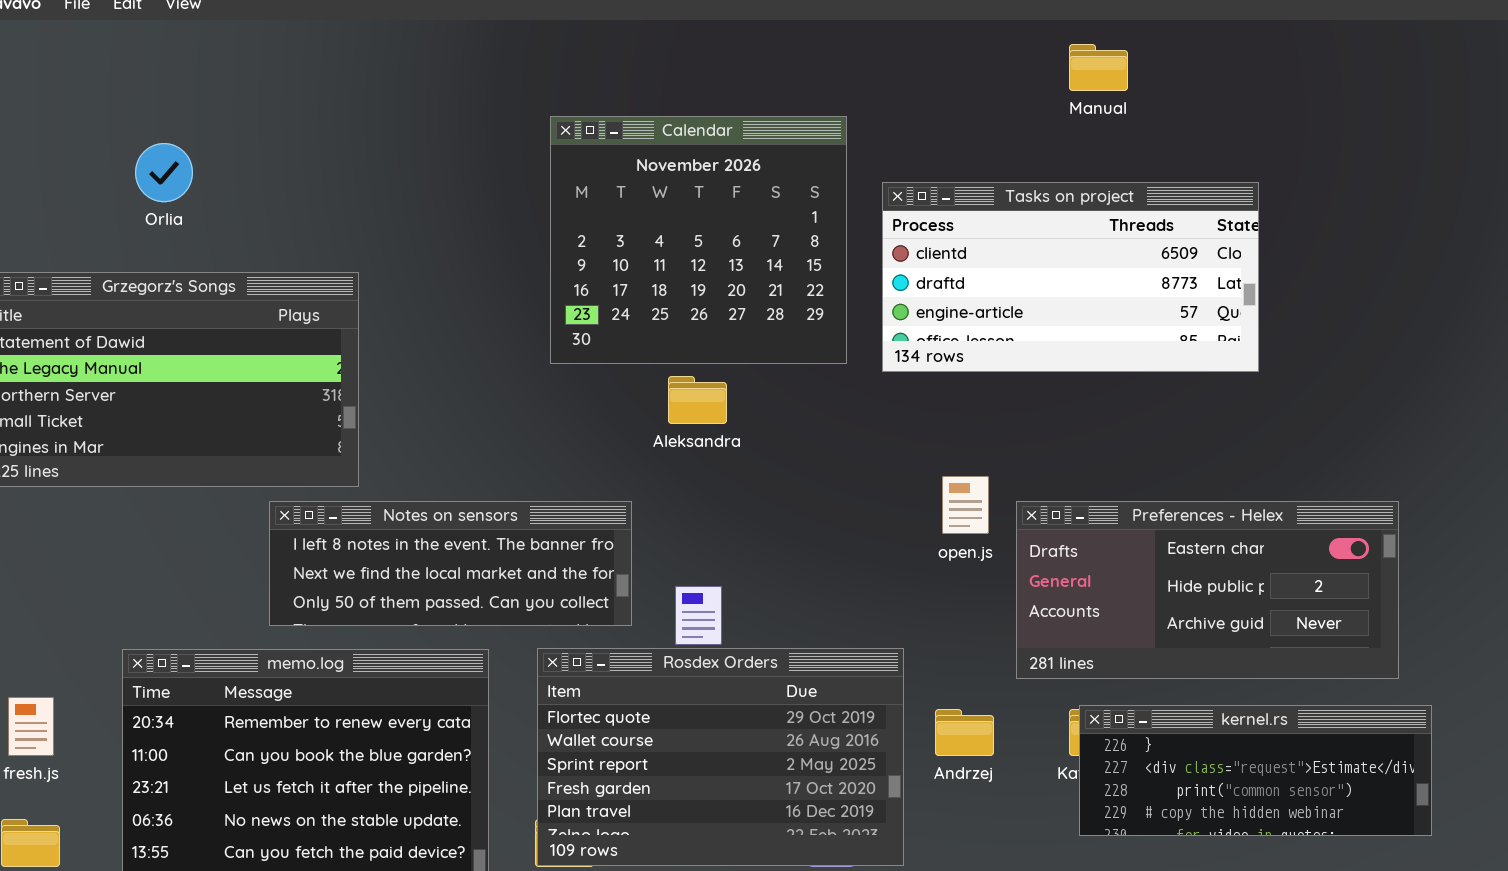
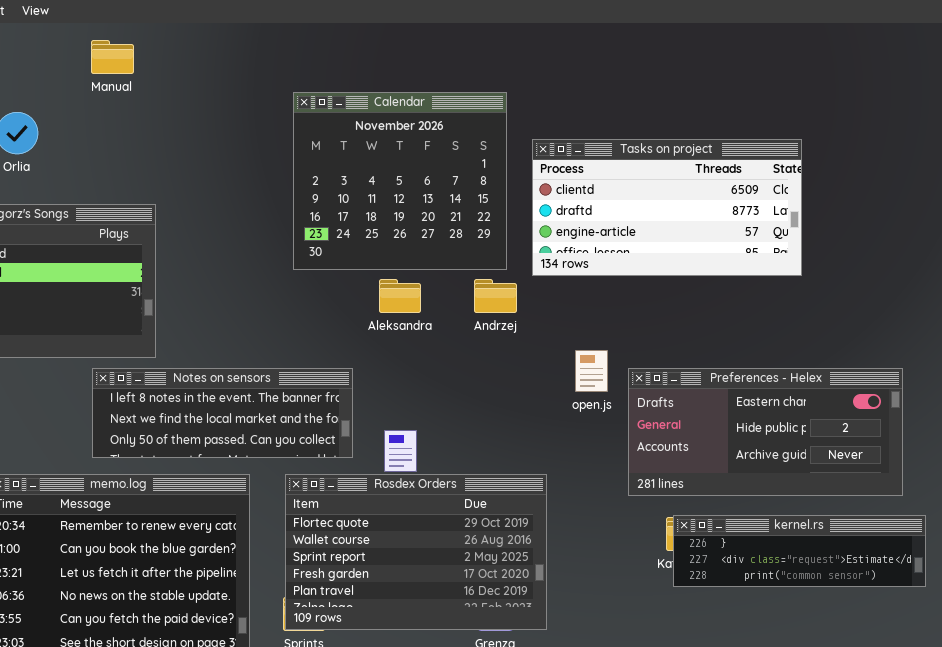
Manual: [1069,44,1128,91] -> [91,40,134,74], moved
kernel.rs: [1079,705,1432,836] -> [673,515,926,587], resized
Andrzej: [935,709,994,756] -> [474,279,517,313], moved

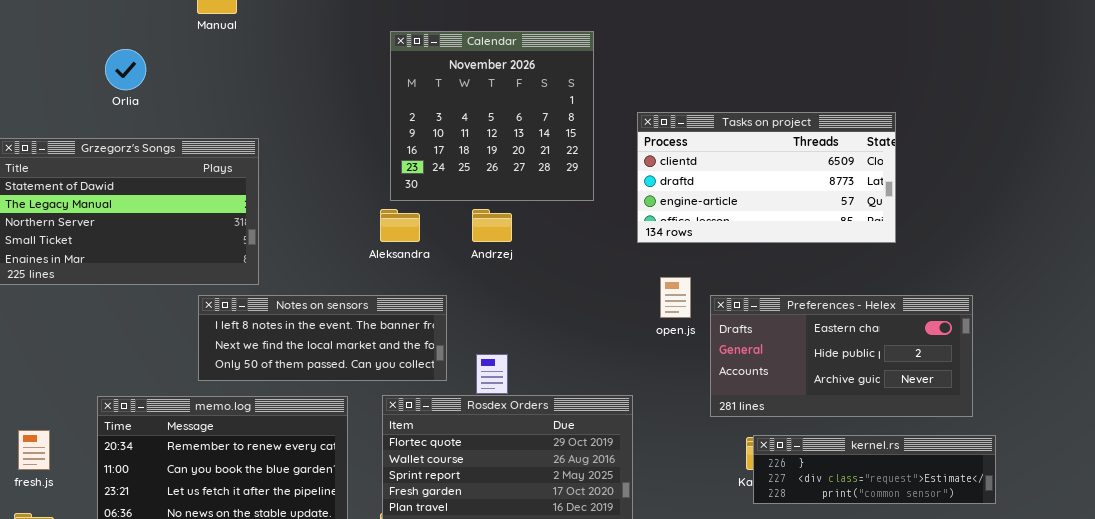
Tasks on project: [532,139,802,276] -> [637,112,896,243], moved
Aleksandra: [379,279,421,313] -> [380,209,420,242], moved
Andrzej: [474,279,517,313] -> [472,209,512,242], moved

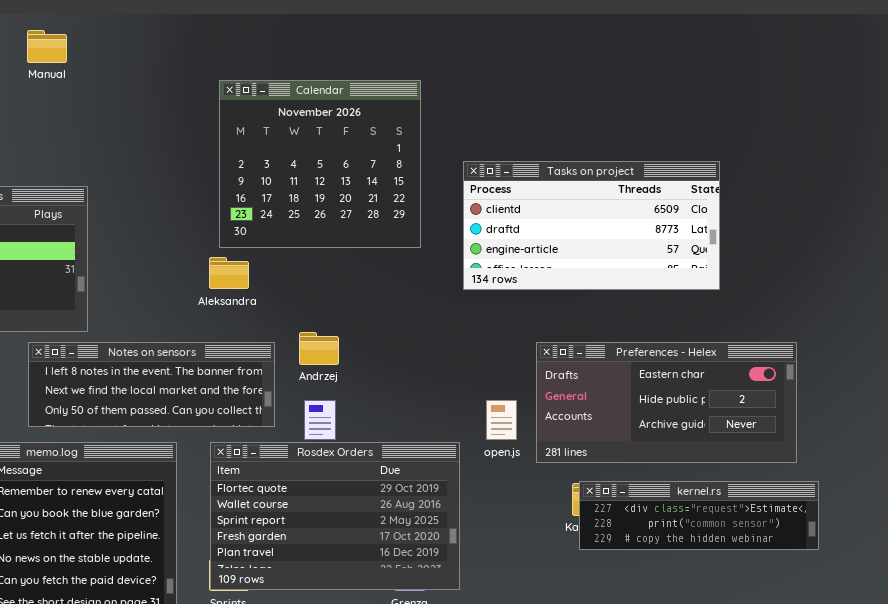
Andrzej: [472,209,512,242] -> [299,332,339,365], moved
open.js: [660,277,691,318] -> [486,400,517,440], moved
kernel.rs: [753,435,996,504] -> [579,481,819,550], scrolled down 1 row

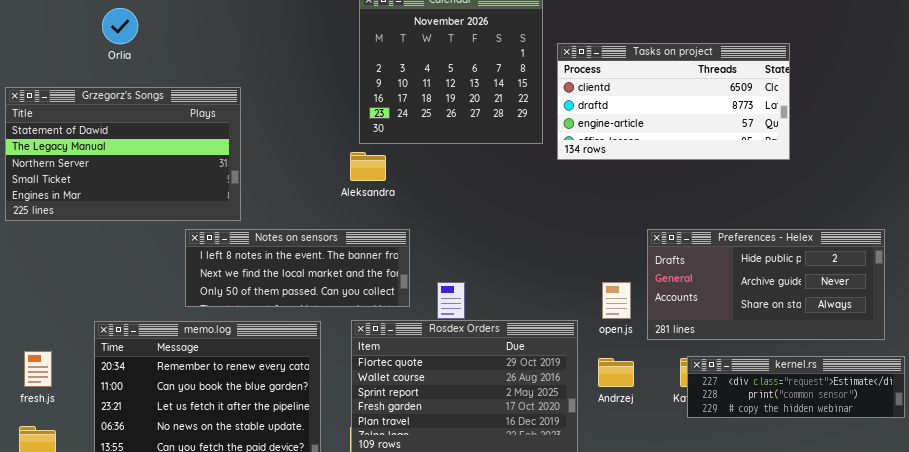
Tasks on project: [463,161,720,290] -> [557,43,790,160], moved
Andrzej: [299,332,339,365] -> [598,358,634,387], moved
Preferences - Helex: [536,342,797,463] -> [647,229,885,340], scrolled down 1 row

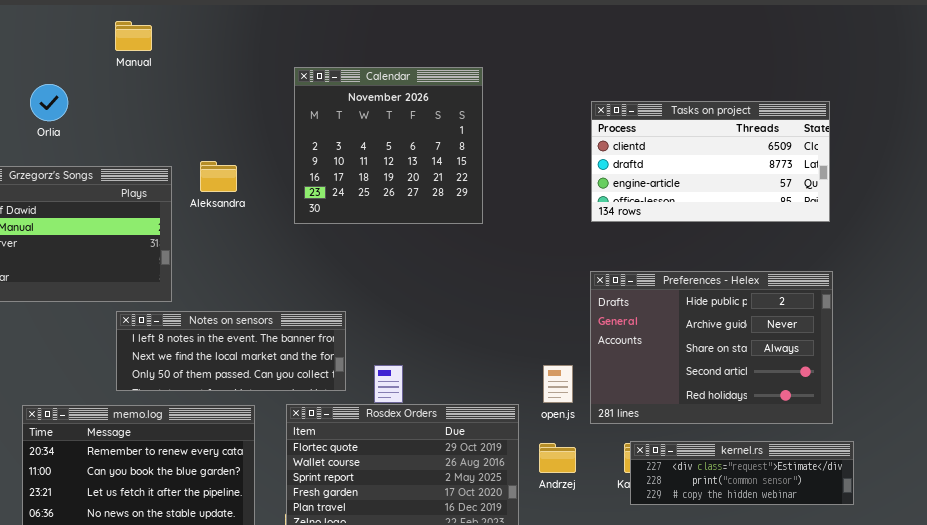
Tasks on project: [557,43,790,160] -> [591,101,830,222], moved
Aleksandra: [350,152,386,181] -> [200,161,237,192], moved
Preferences - Helex: [647,229,885,340] -> [590,271,833,424], resized

